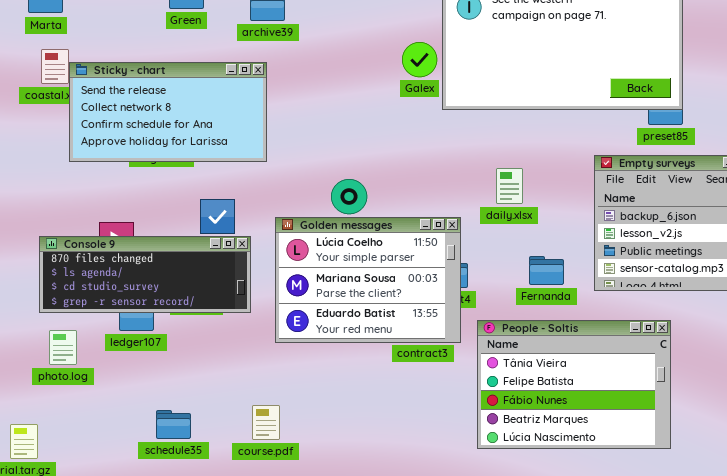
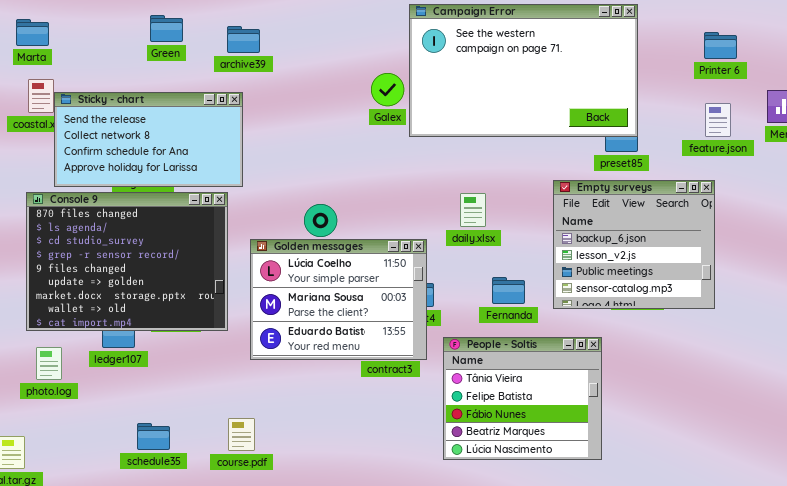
Console 9: [39,236,251,313] -> [26,192,228,331], resized
People - Soltis: [477,320,671,449] -> [443,337,602,460], resized

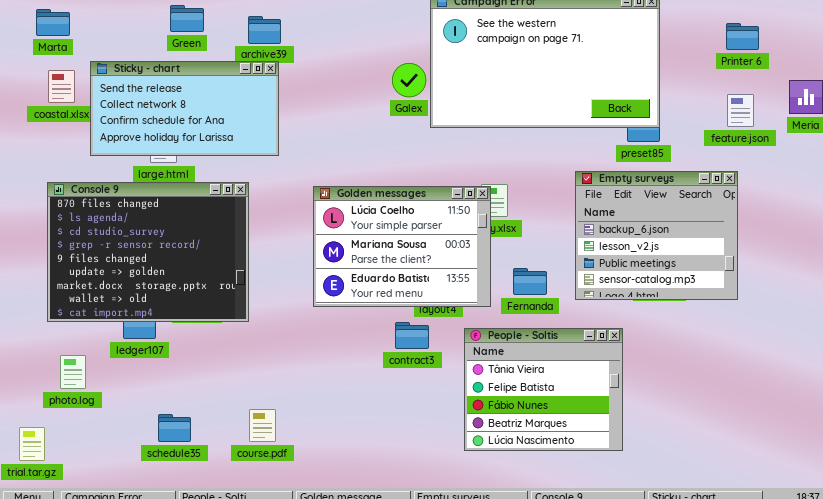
Sticky - chart: [54,92,243,187] -> [90,61,279,156], moved
Golden messages: [250,239,427,360] -> [313,186,491,307], moved
photo.log: [36,347,62,380] -> [60,355,86,389], moved

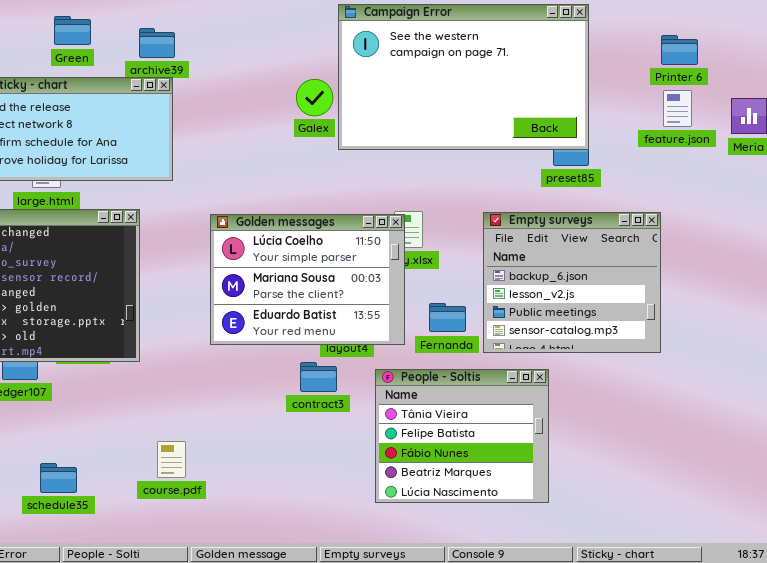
feature.json: [727,94,754,127] -> [663,90,692,127], moved
Empty surveys: [575,171,738,300] -> [483,212,661,353], moved
course.pdf: [249,409,276,442] -> [157,441,186,478], moved

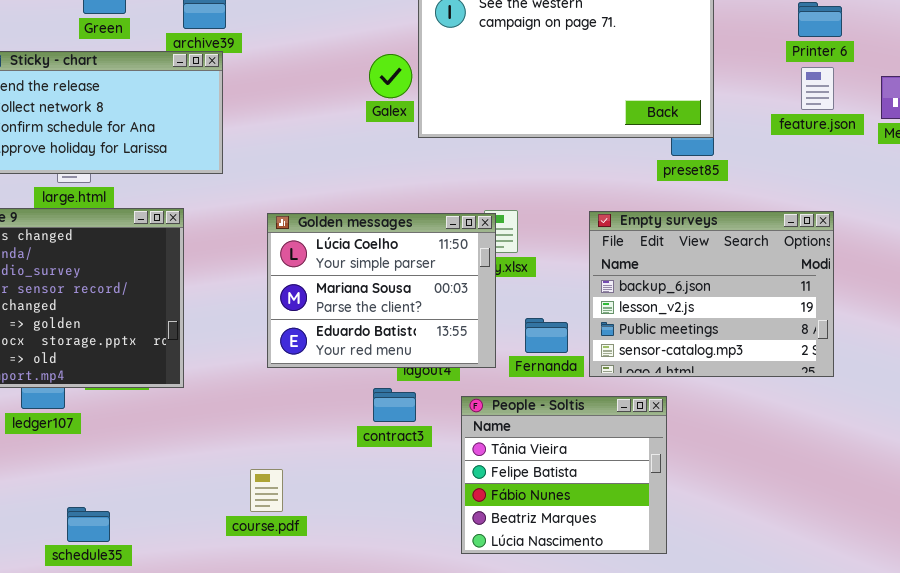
Empty surveys: [483,212,661,353] -> [589,211,834,377], resized
course.pdf: [157,441,186,478] -> [250,469,283,512], moved

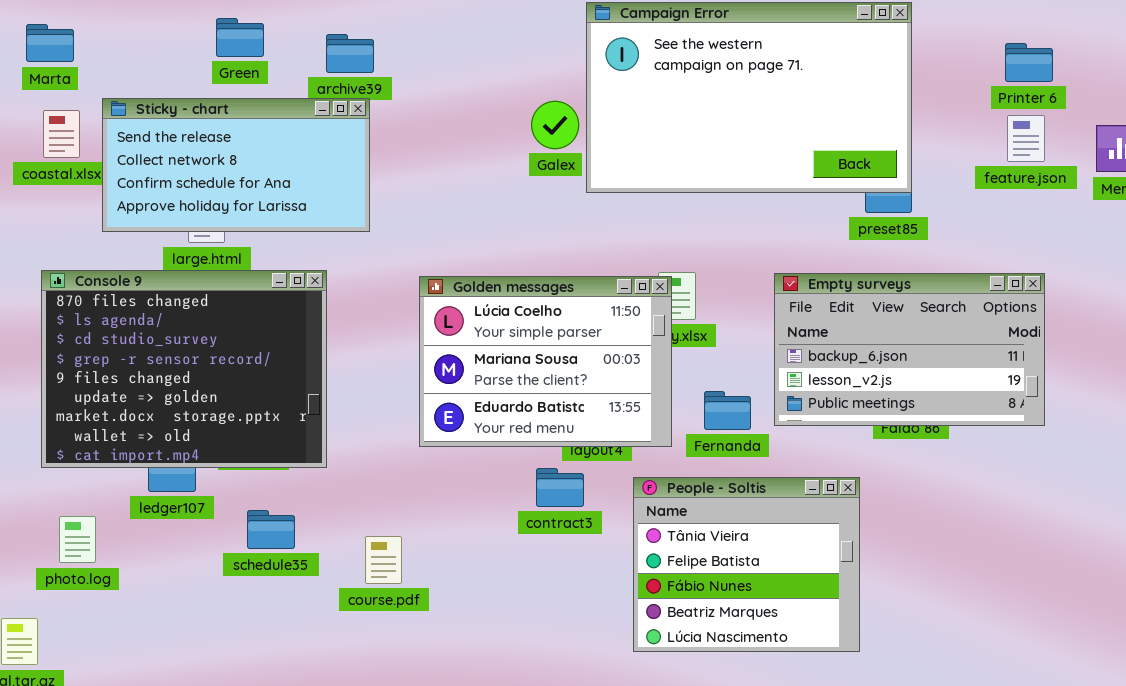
Empty surveys: [589,211,834,377] -> [774,273,1045,426], resized
course.pdf: [250,469,283,512] -> [365,536,402,584], moved
schedule35: [67,507,110,542] -> [247,510,295,549], moved

